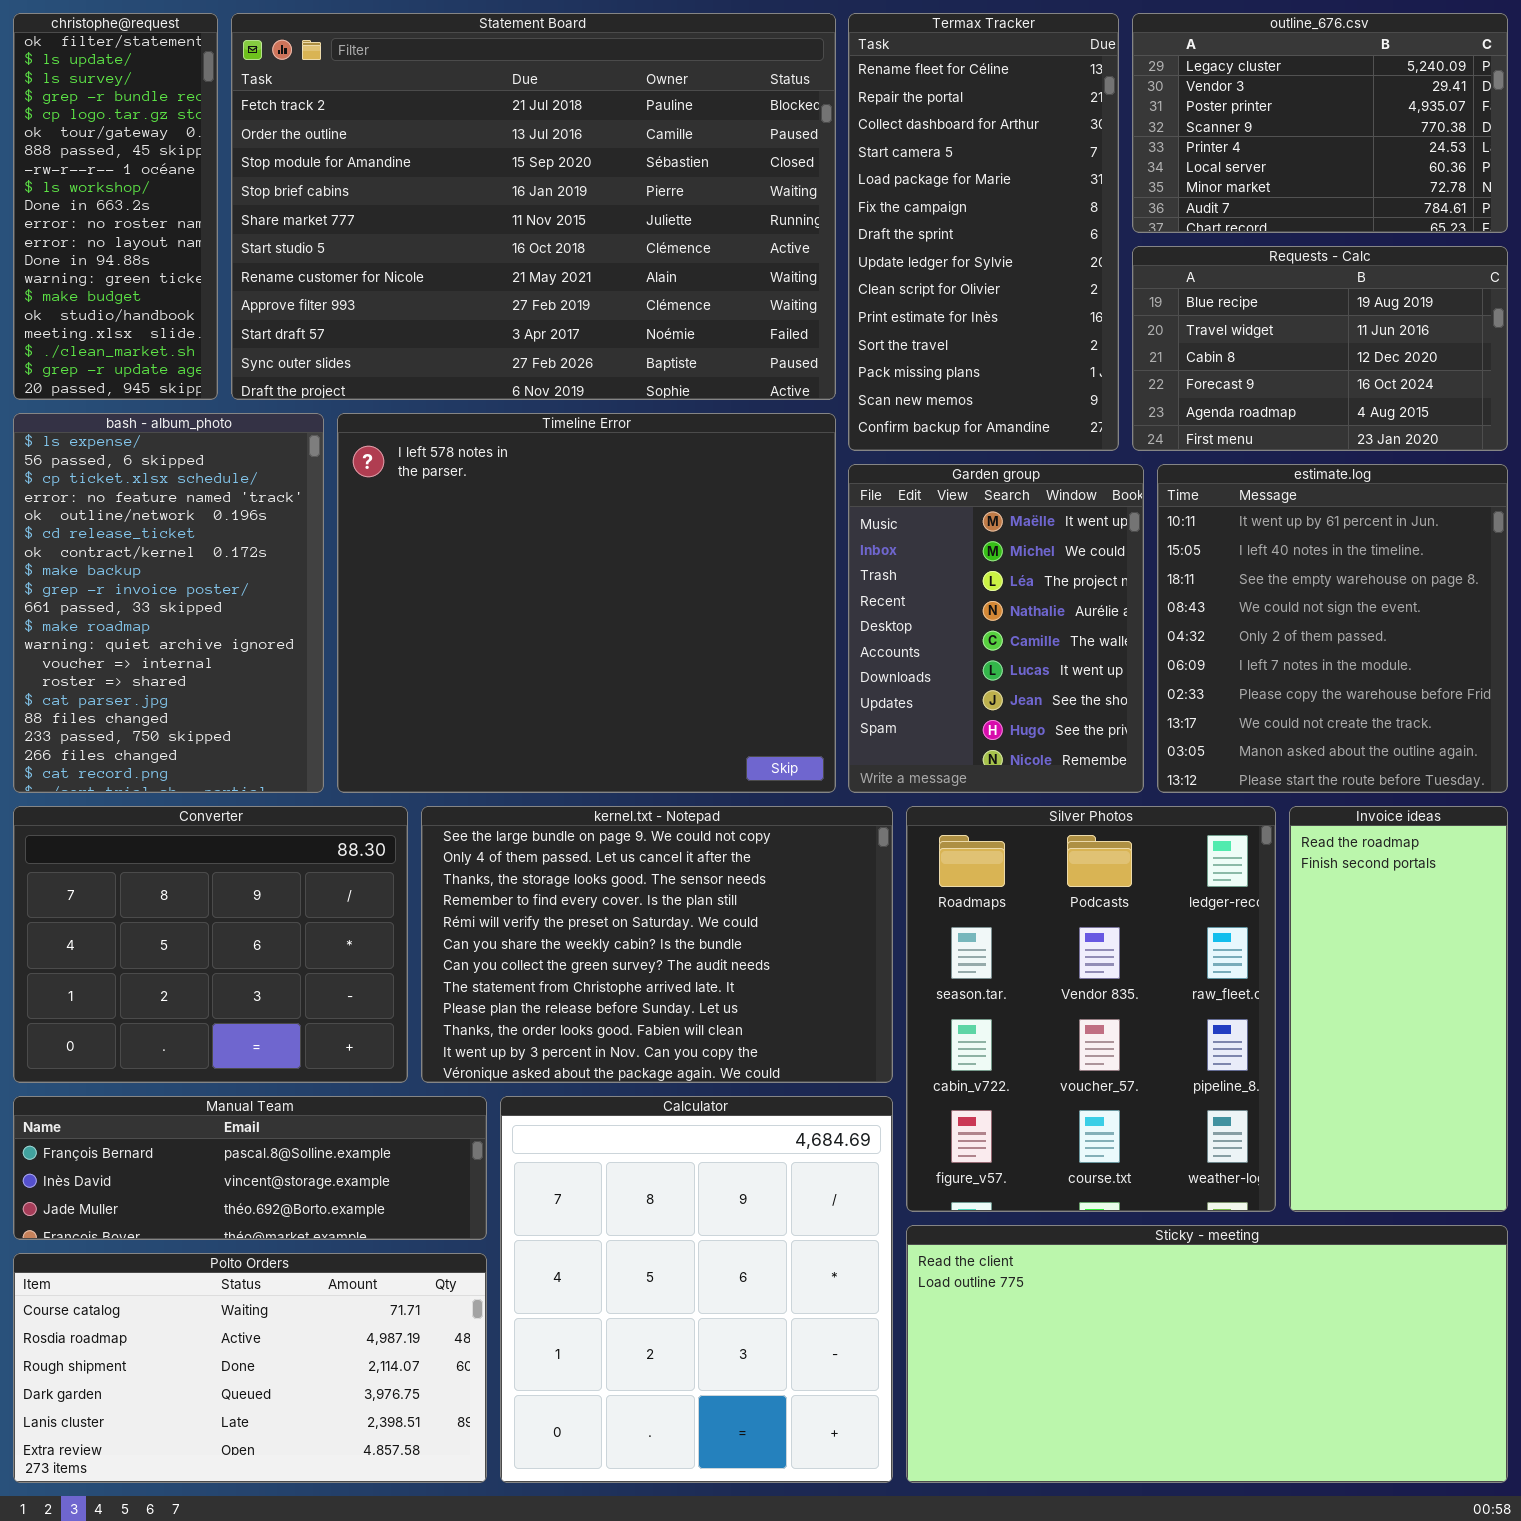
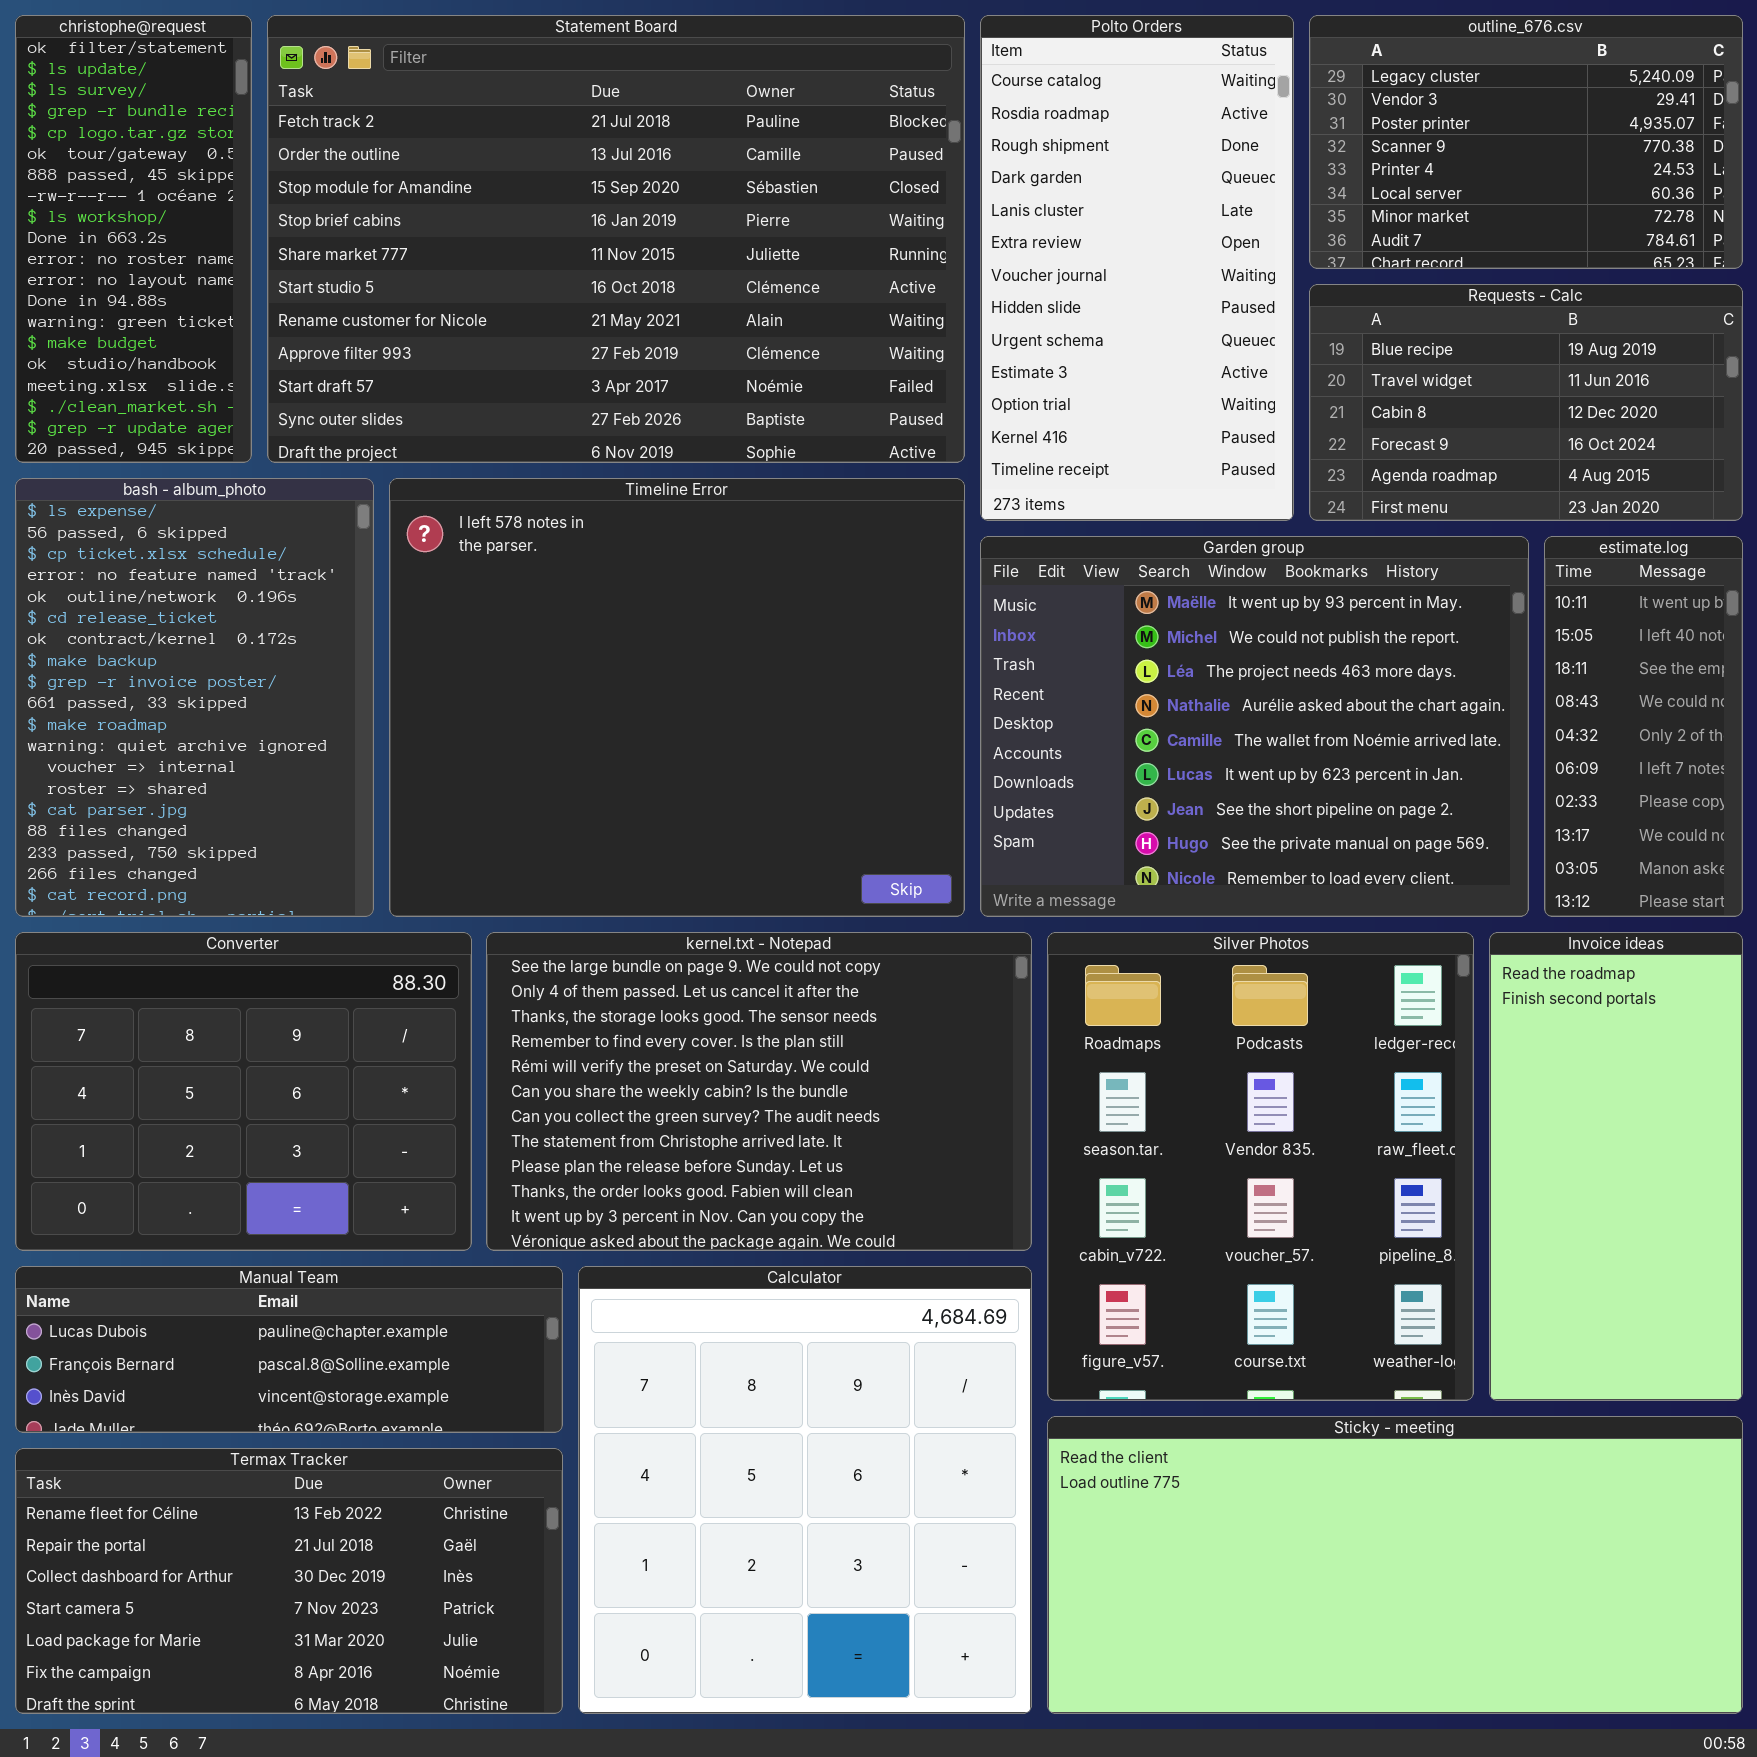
Termax Tracker: [848,13,1119,451] -> [15,1448,563,1714], moved, resized
Garden group: [848,464,1144,793] -> [980,536,1529,917], resized
estimate.log: [1157,464,1508,793] -> [1544,536,1743,917], resized
Manual Team: [13,1096,487,1240] -> [15,1266,563,1433], scrolled up 1 row
Polto Orders: [13,1253,487,1483] -> [980,15,1294,521], moved, resized

